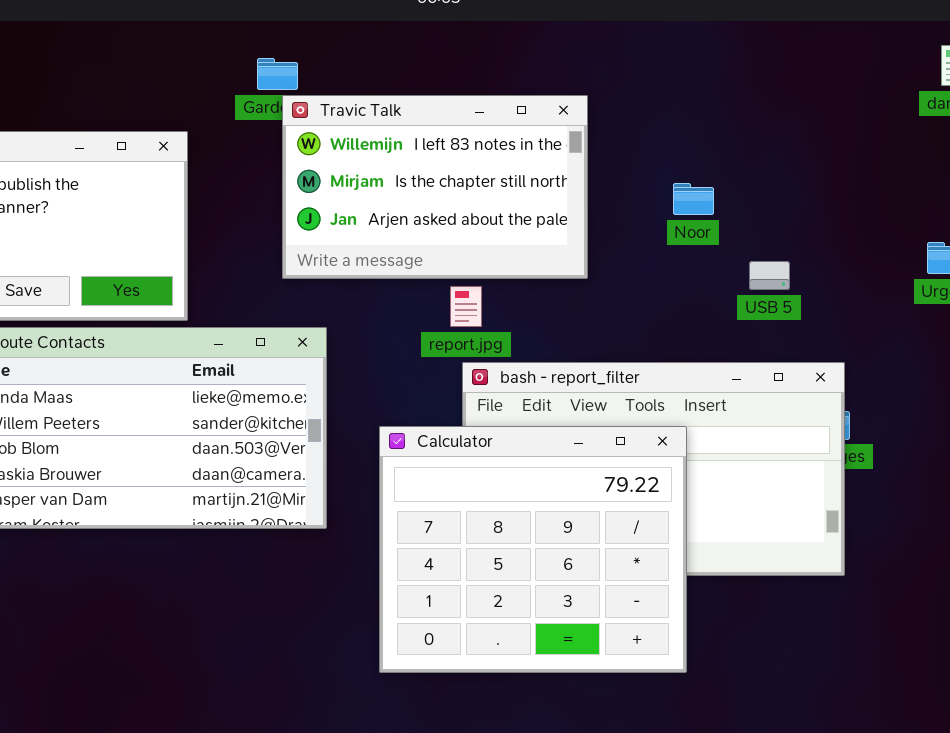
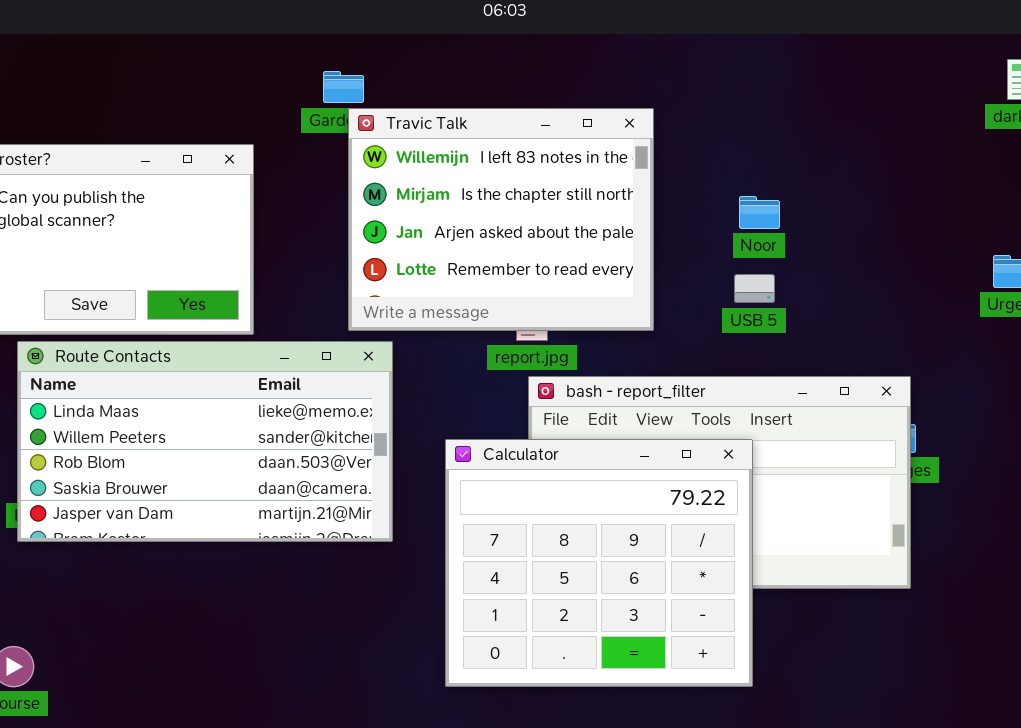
Travic Talk: [282,95,588,279] -> [348,108,654,331], resized
USB 5: [749,261,790,290] -> [734,274,775,303], moved

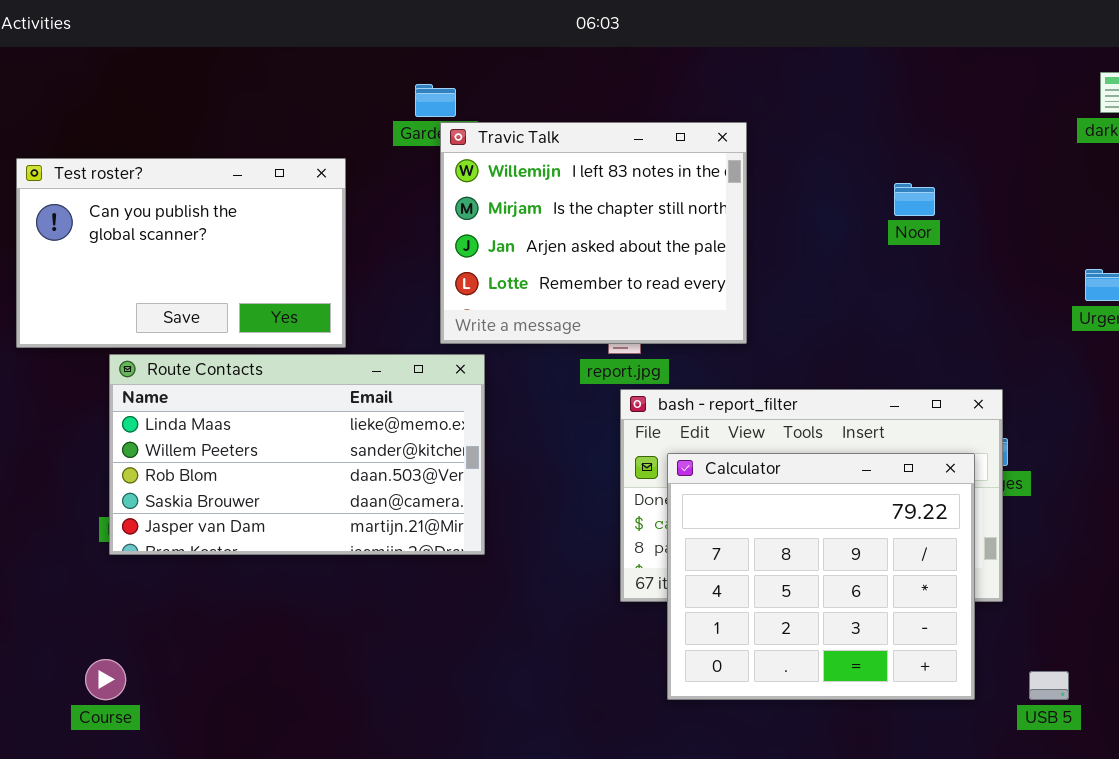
Noor: [739,196,780,229] -> [894,183,935,216], moved
USB 5: [734,274,775,303] -> [1029,671,1069,700], moved
Calculator: [445,439,753,687] -> [667,453,975,700], moved

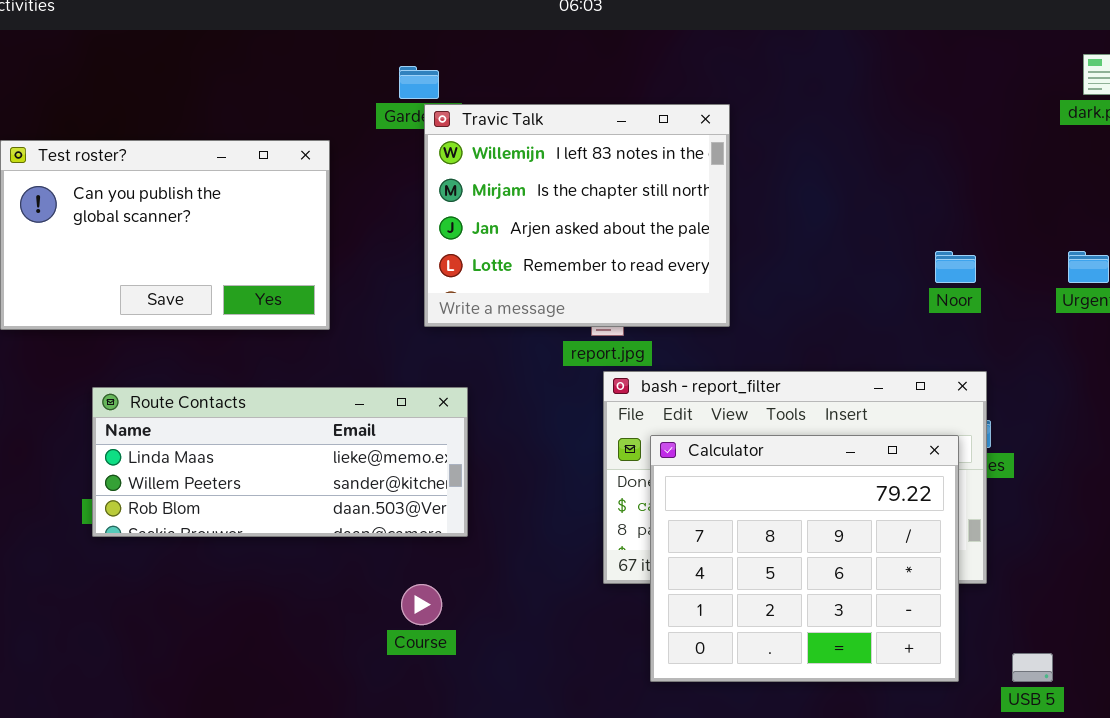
Noor: [894,183,935,216] -> [935,251,976,283], moved
Route Contacts: [109,354,485,555] -> [92,387,468,537], resized
Course: [85,659,126,700] -> [401,584,442,625], moved

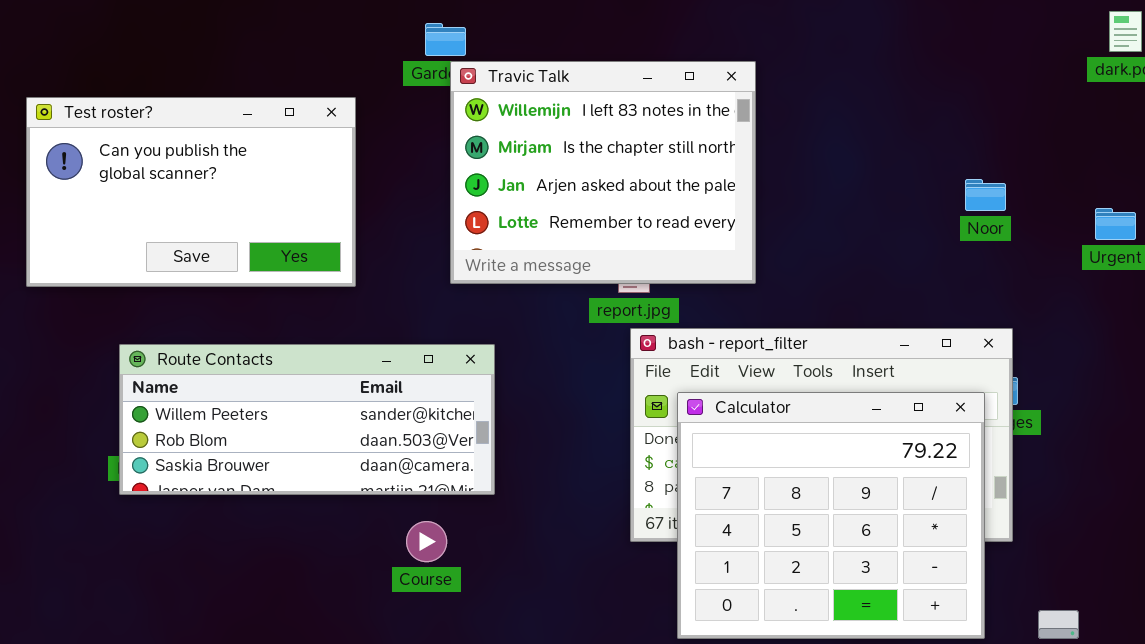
Noor: [935,251,976,283] -> [965,179,1006,211], moved
Route Contacts: [92,387,468,537] -> [119,344,495,495], scrolled down 1 row
Course: [401,584,442,625] -> [406,521,447,562], moved

